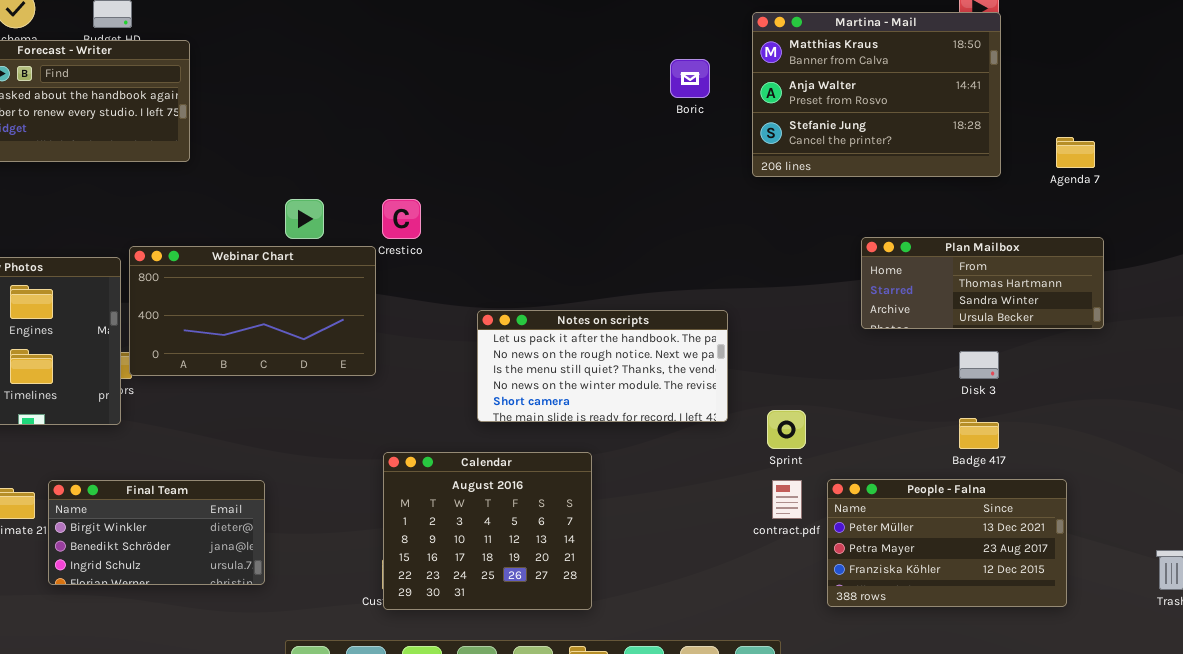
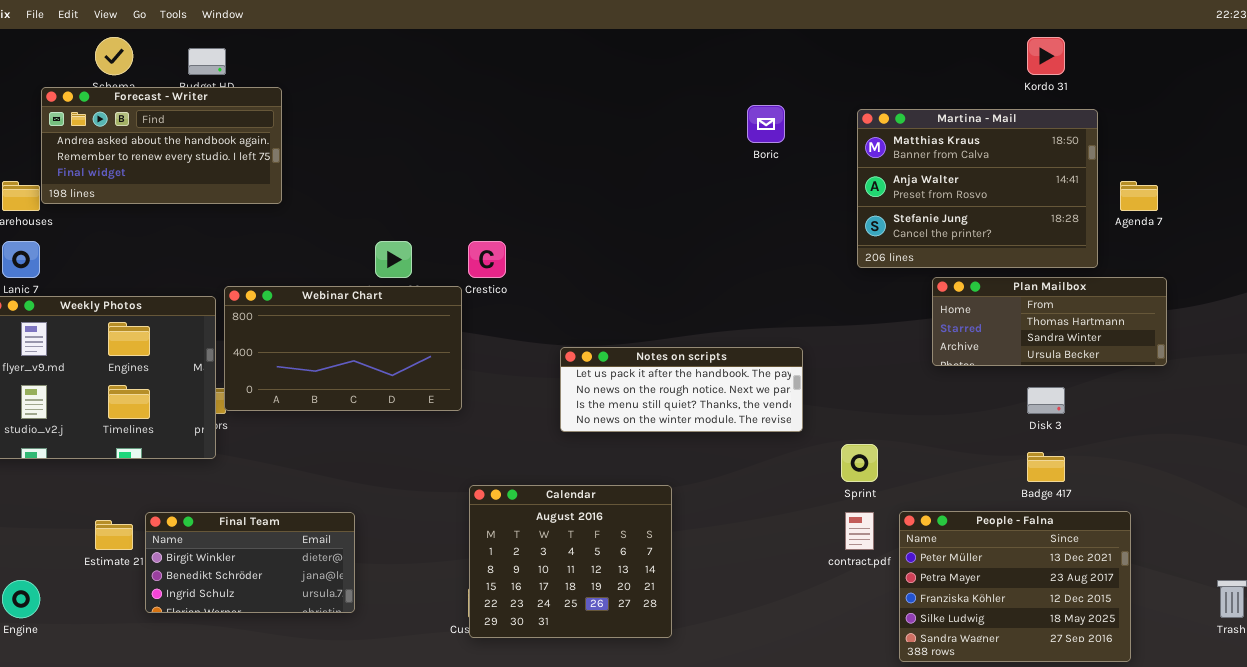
Martina - Mail: [752,12,1001,177] -> [857,109,1098,268], moved
Notes on scripts: [477,310,728,422] -> [560,347,803,432], resized
People - Falna: [827,479,1067,607] -> [899,511,1131,662], resized

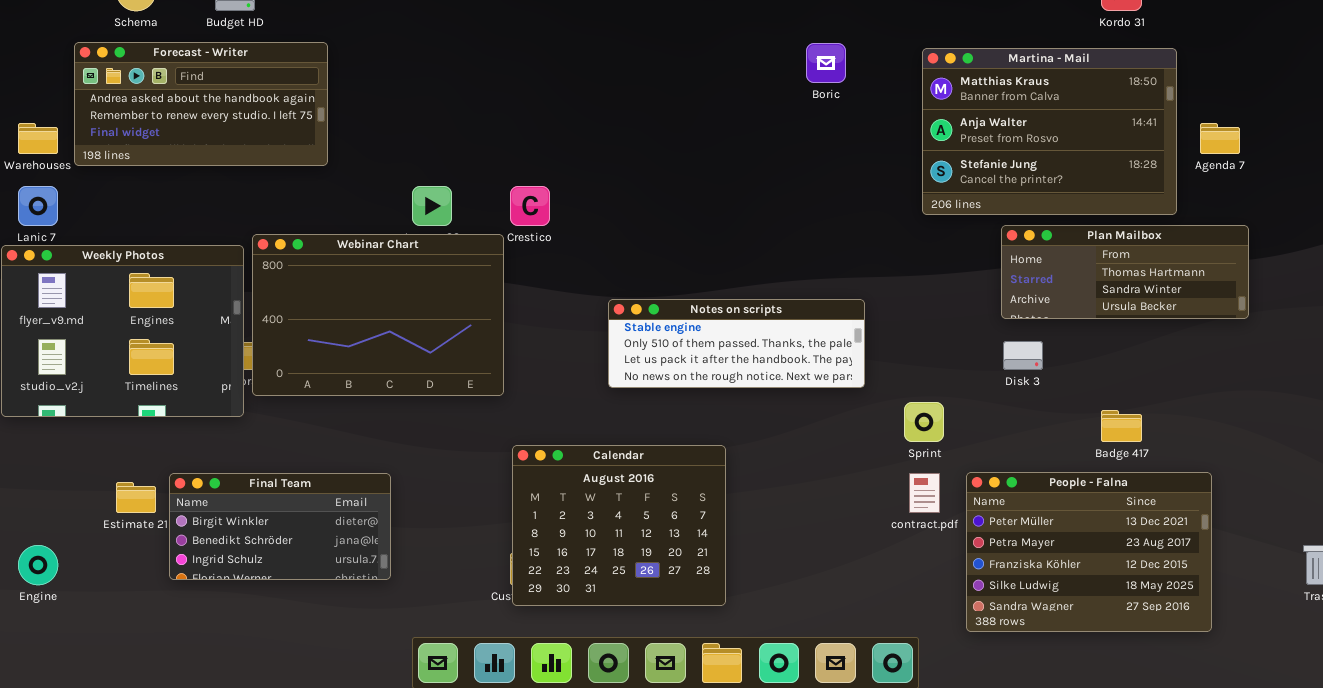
Forecast - Writer: [41,87,282,204] -> [74,42,328,166], moved
Webinar Chart: [224,286,462,411] -> [252,234,504,396], resized
Notes on scripts: [560,347,803,432] -> [608,299,865,388], scrolled up 2 rows
Disk 3: [1027,387,1065,414] -> [1003,341,1043,370], moved

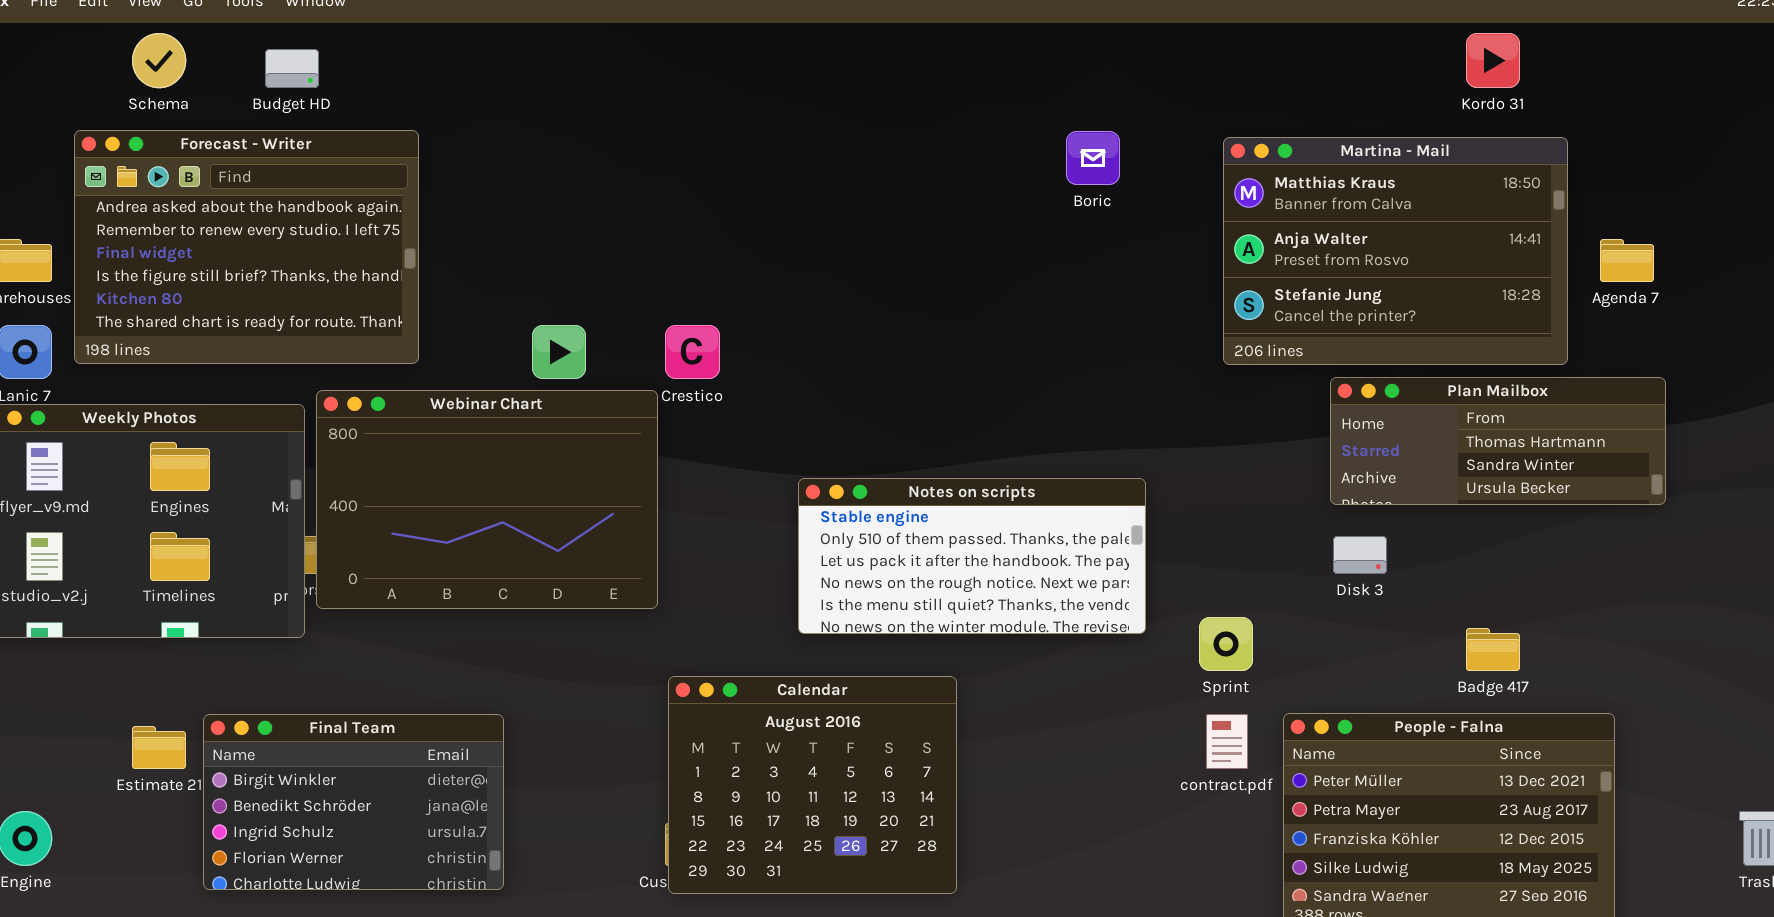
Forecast - Writer: [74,42,328,166] -> [74,130,419,364], resized
Notes on scripts: [608,299,865,388] -> [798,478,1146,634], resized
Final Team: [169,473,391,580] -> [203,714,504,890], resized

